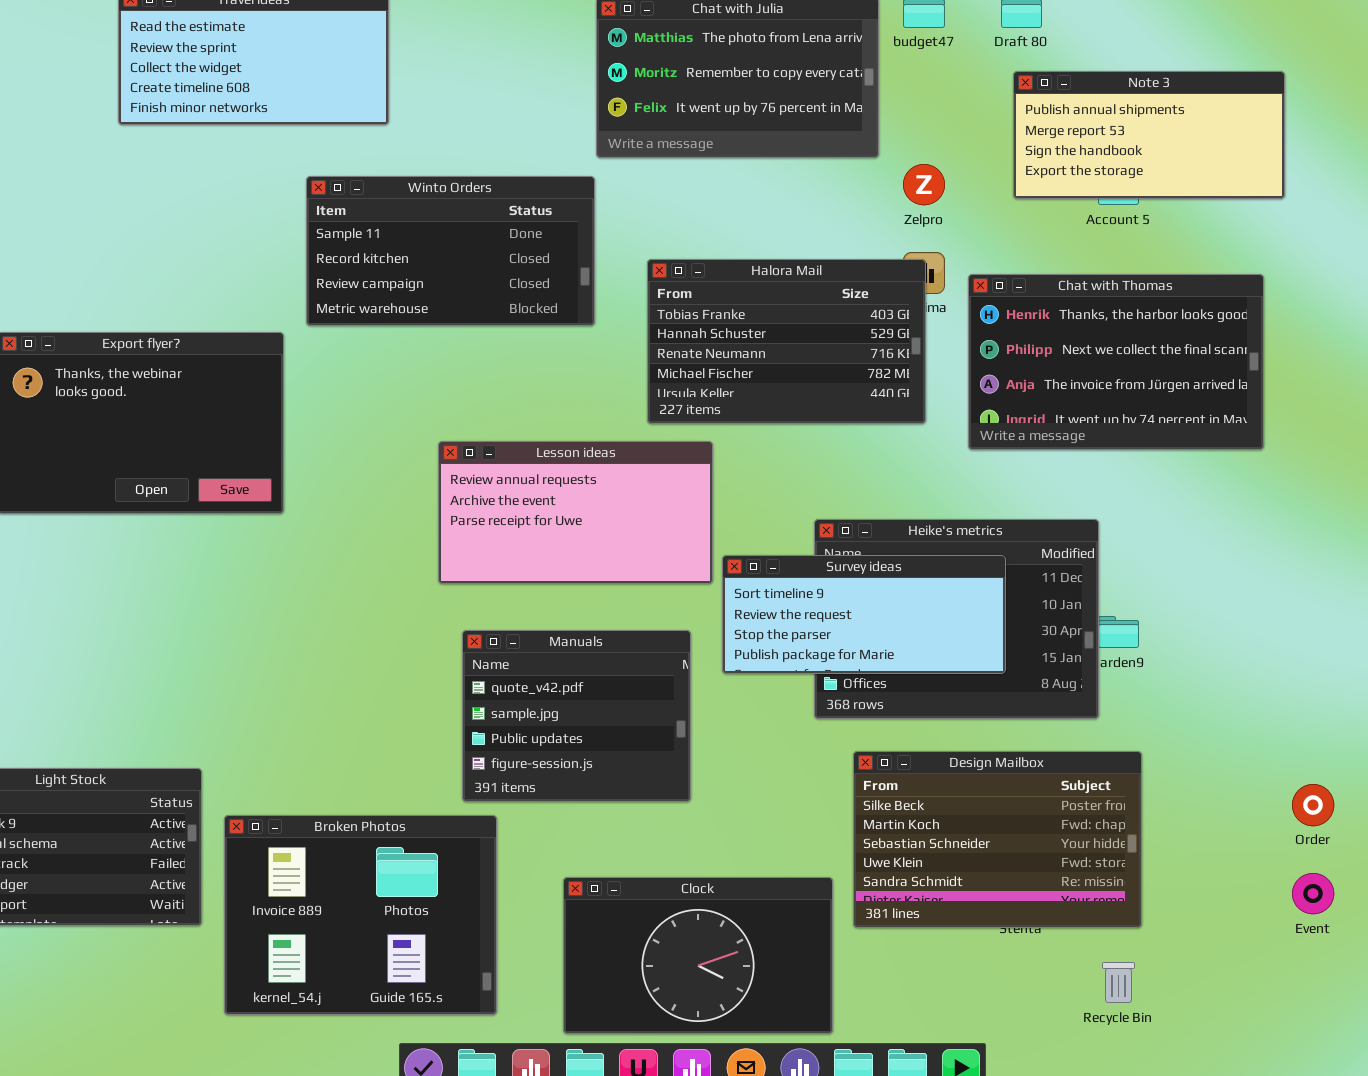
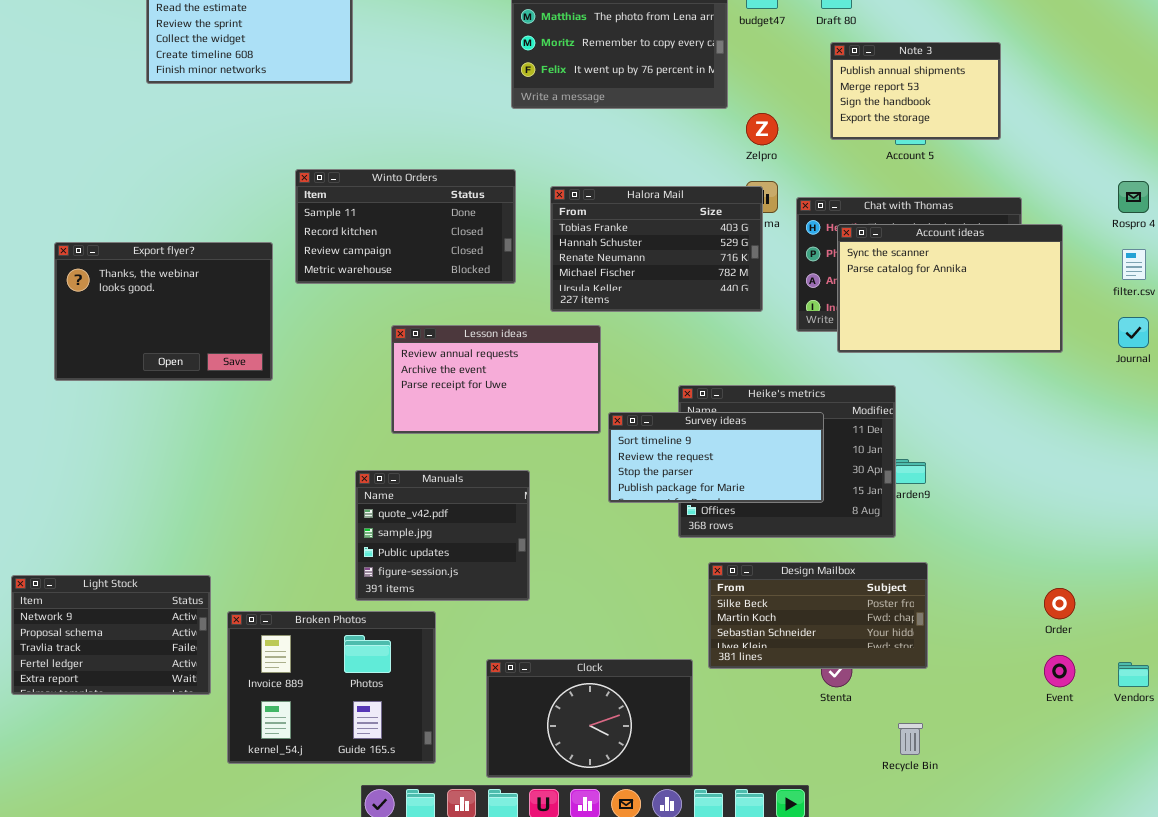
Note 3: [1013,71,1285,199] -> [830,42,1001,140], resized
Winto Orders: [306,176,595,326] -> [295,169,516,284], moved
Account ideas: none -> [837,224,1063,353], opened
Manuals: [462,630,691,802] -> [355,470,530,601], moved
Design Mailbox: [853,751,1142,928] -> [708,562,928,669], resized

